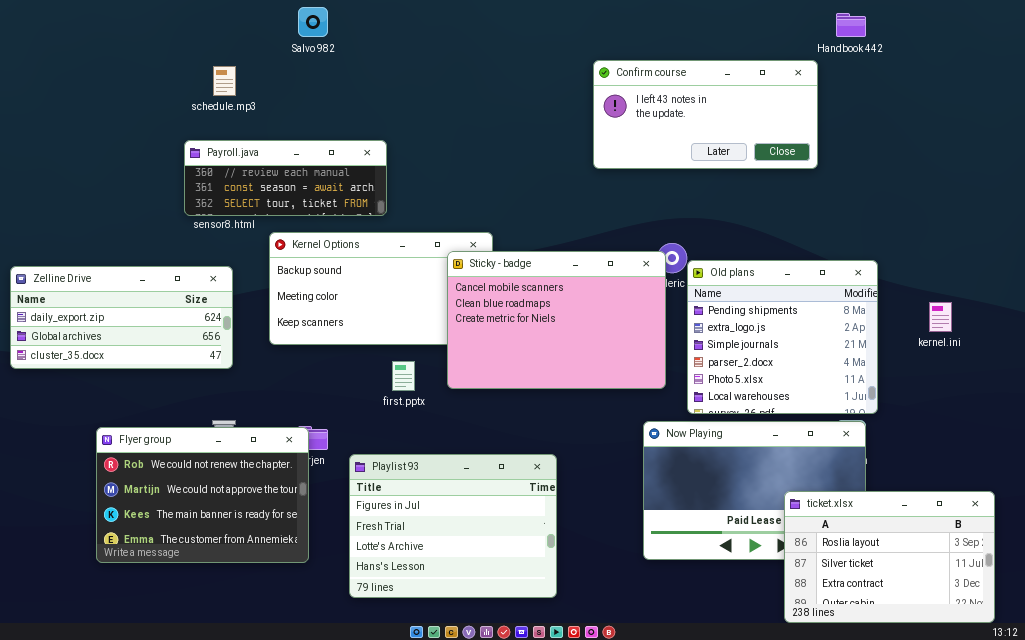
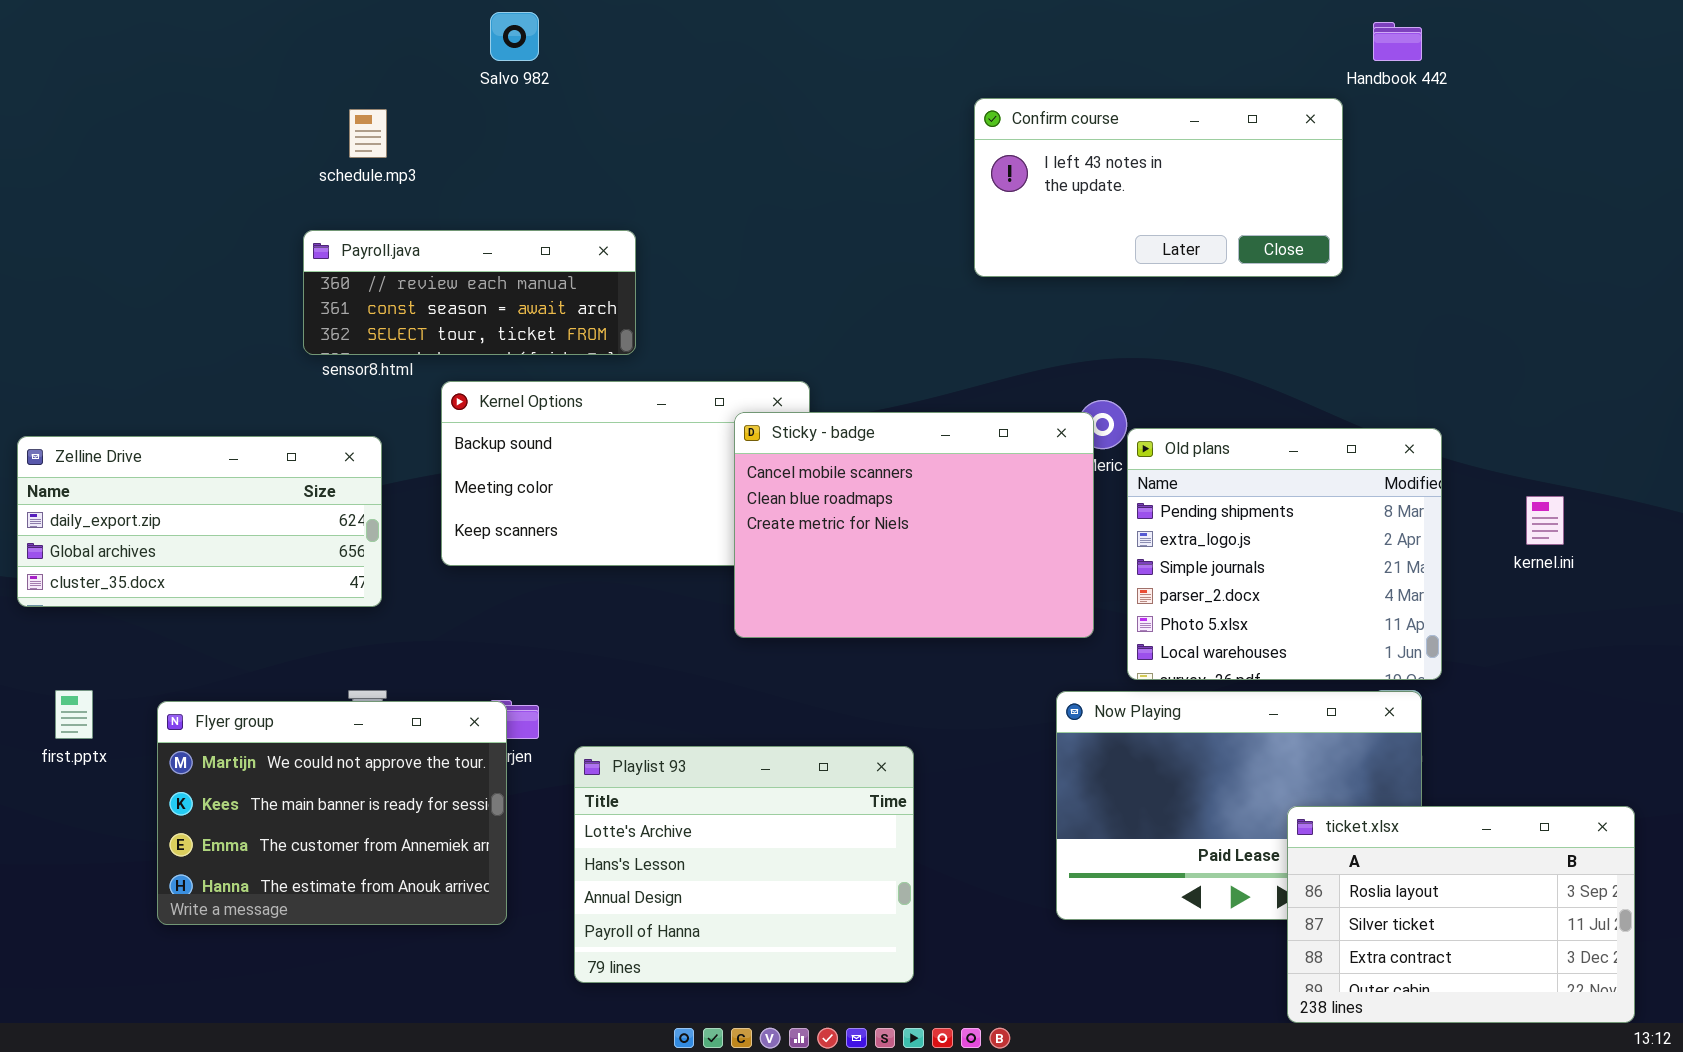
first.pptx: [392,361,415,391] -> [55,690,93,739], moved
Flyer group: [96,427,309,563] -> [157,701,507,925], scrolled down 1 row
Playlist 93: [349,454,557,598] -> [574,746,914,983], scrolled down 2 rows

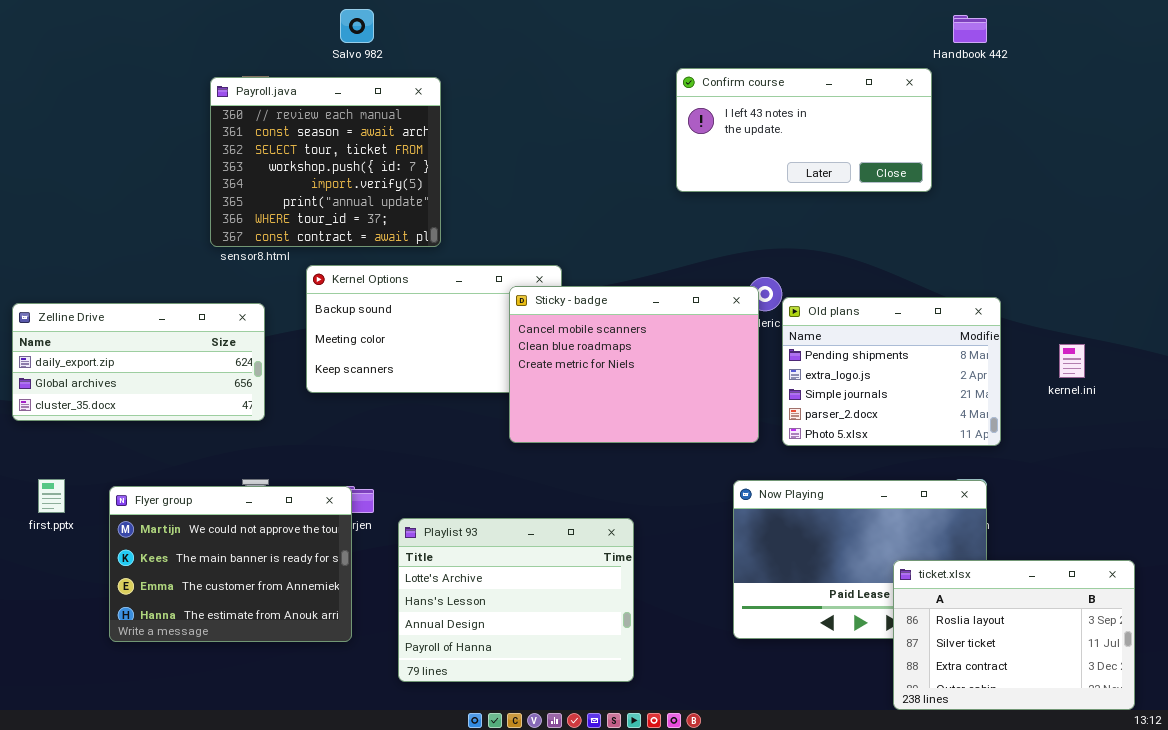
Payroll.java: [303,230,636,355] -> [210,77,441,247], resized
Old plans: [1127,428,1442,680] -> [782,297,1001,446], resized

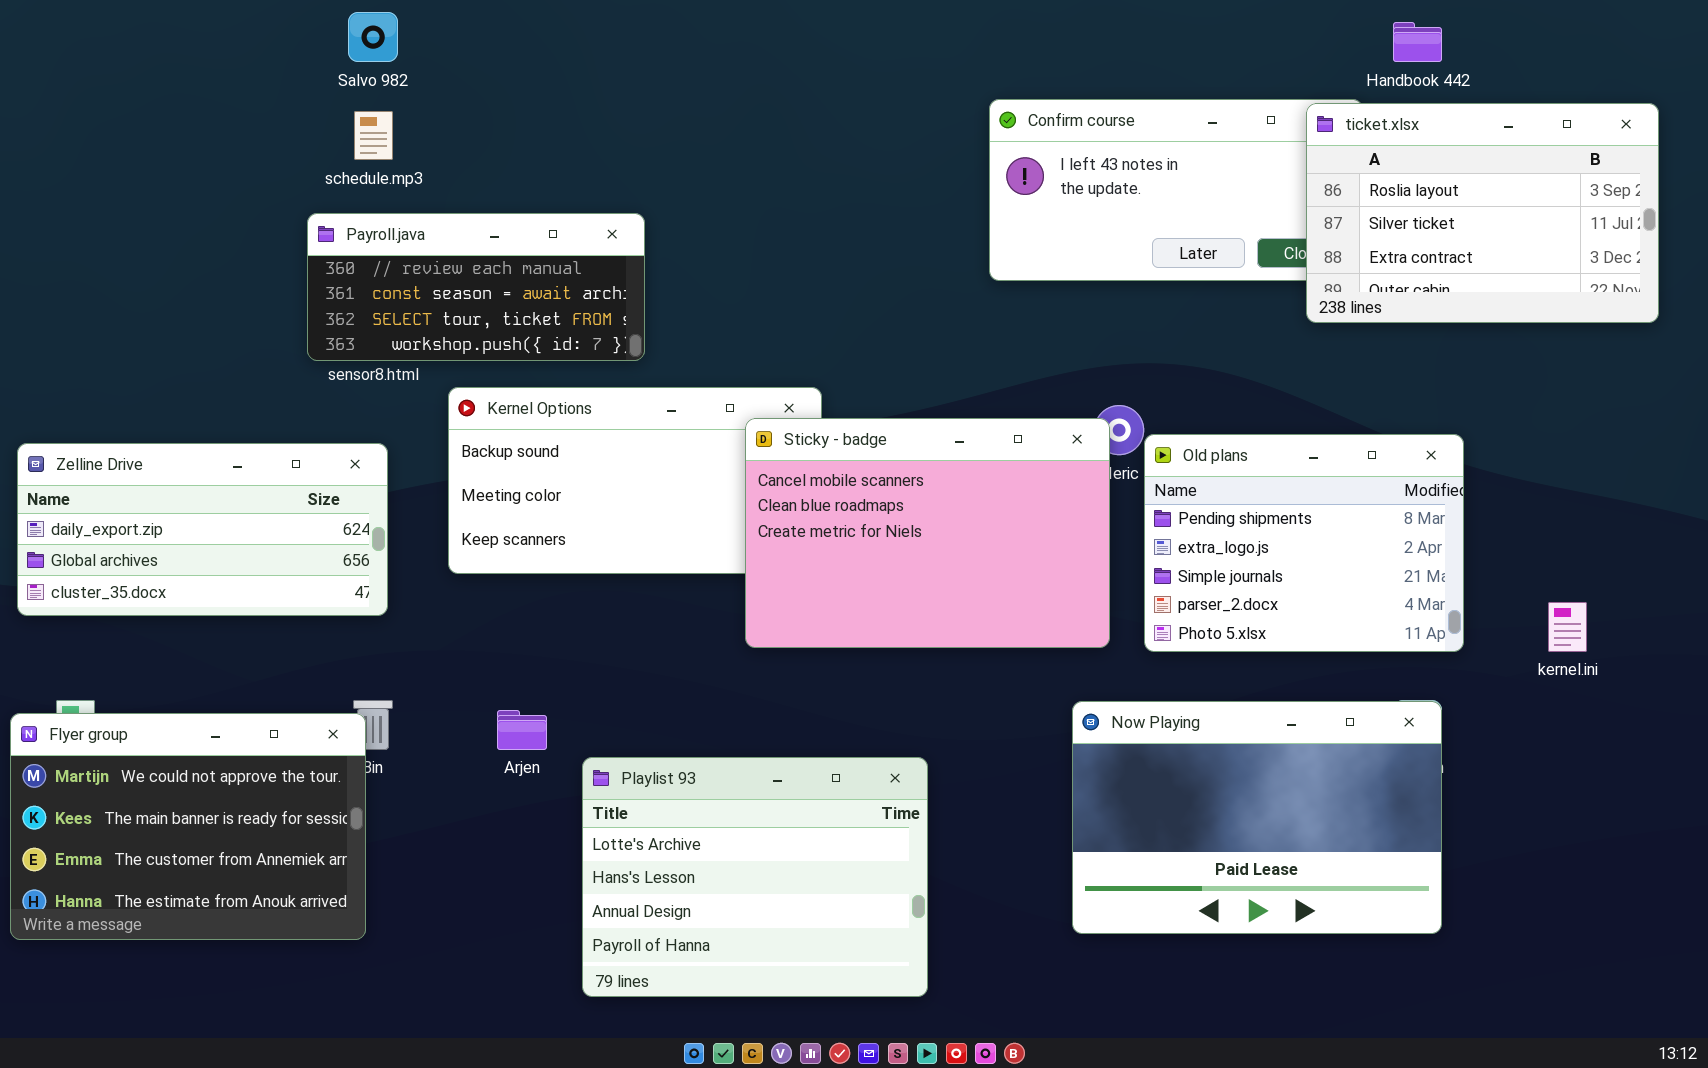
Salvo 982: [340,9,374,43] -> [348,12,398,62], moved
Payroll.java: [210,77,441,247] -> [307,213,645,361], resized
kernel.ini: [1059,344,1085,378] -> [1548,602,1587,652], moved
Flyer group: [109,486,352,642] -> [10,713,366,940], moved
ticket.xlsx: [893,560,1135,710] -> [1306,103,1659,323], moved

